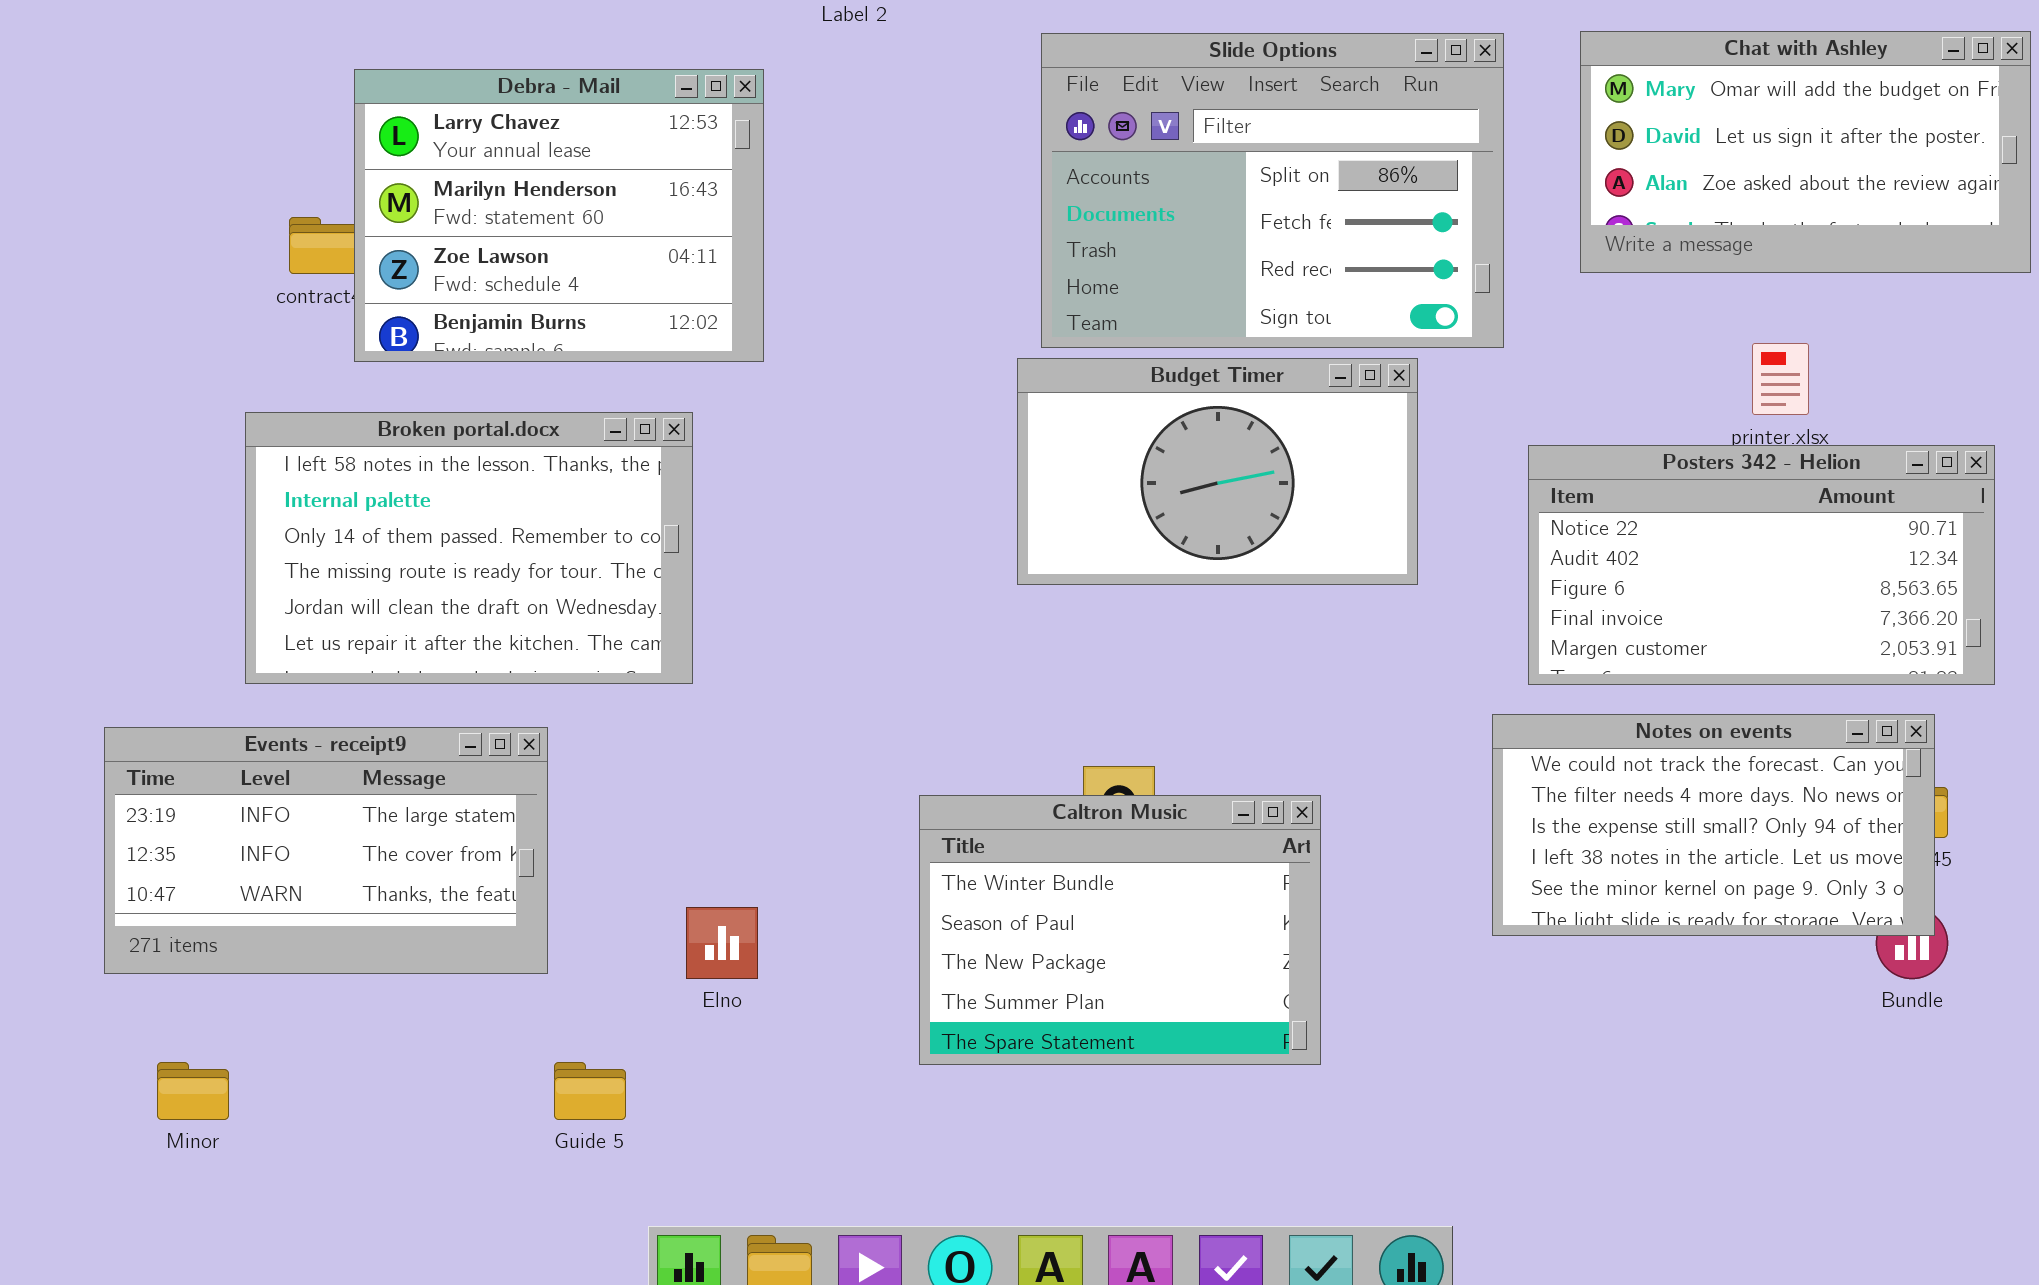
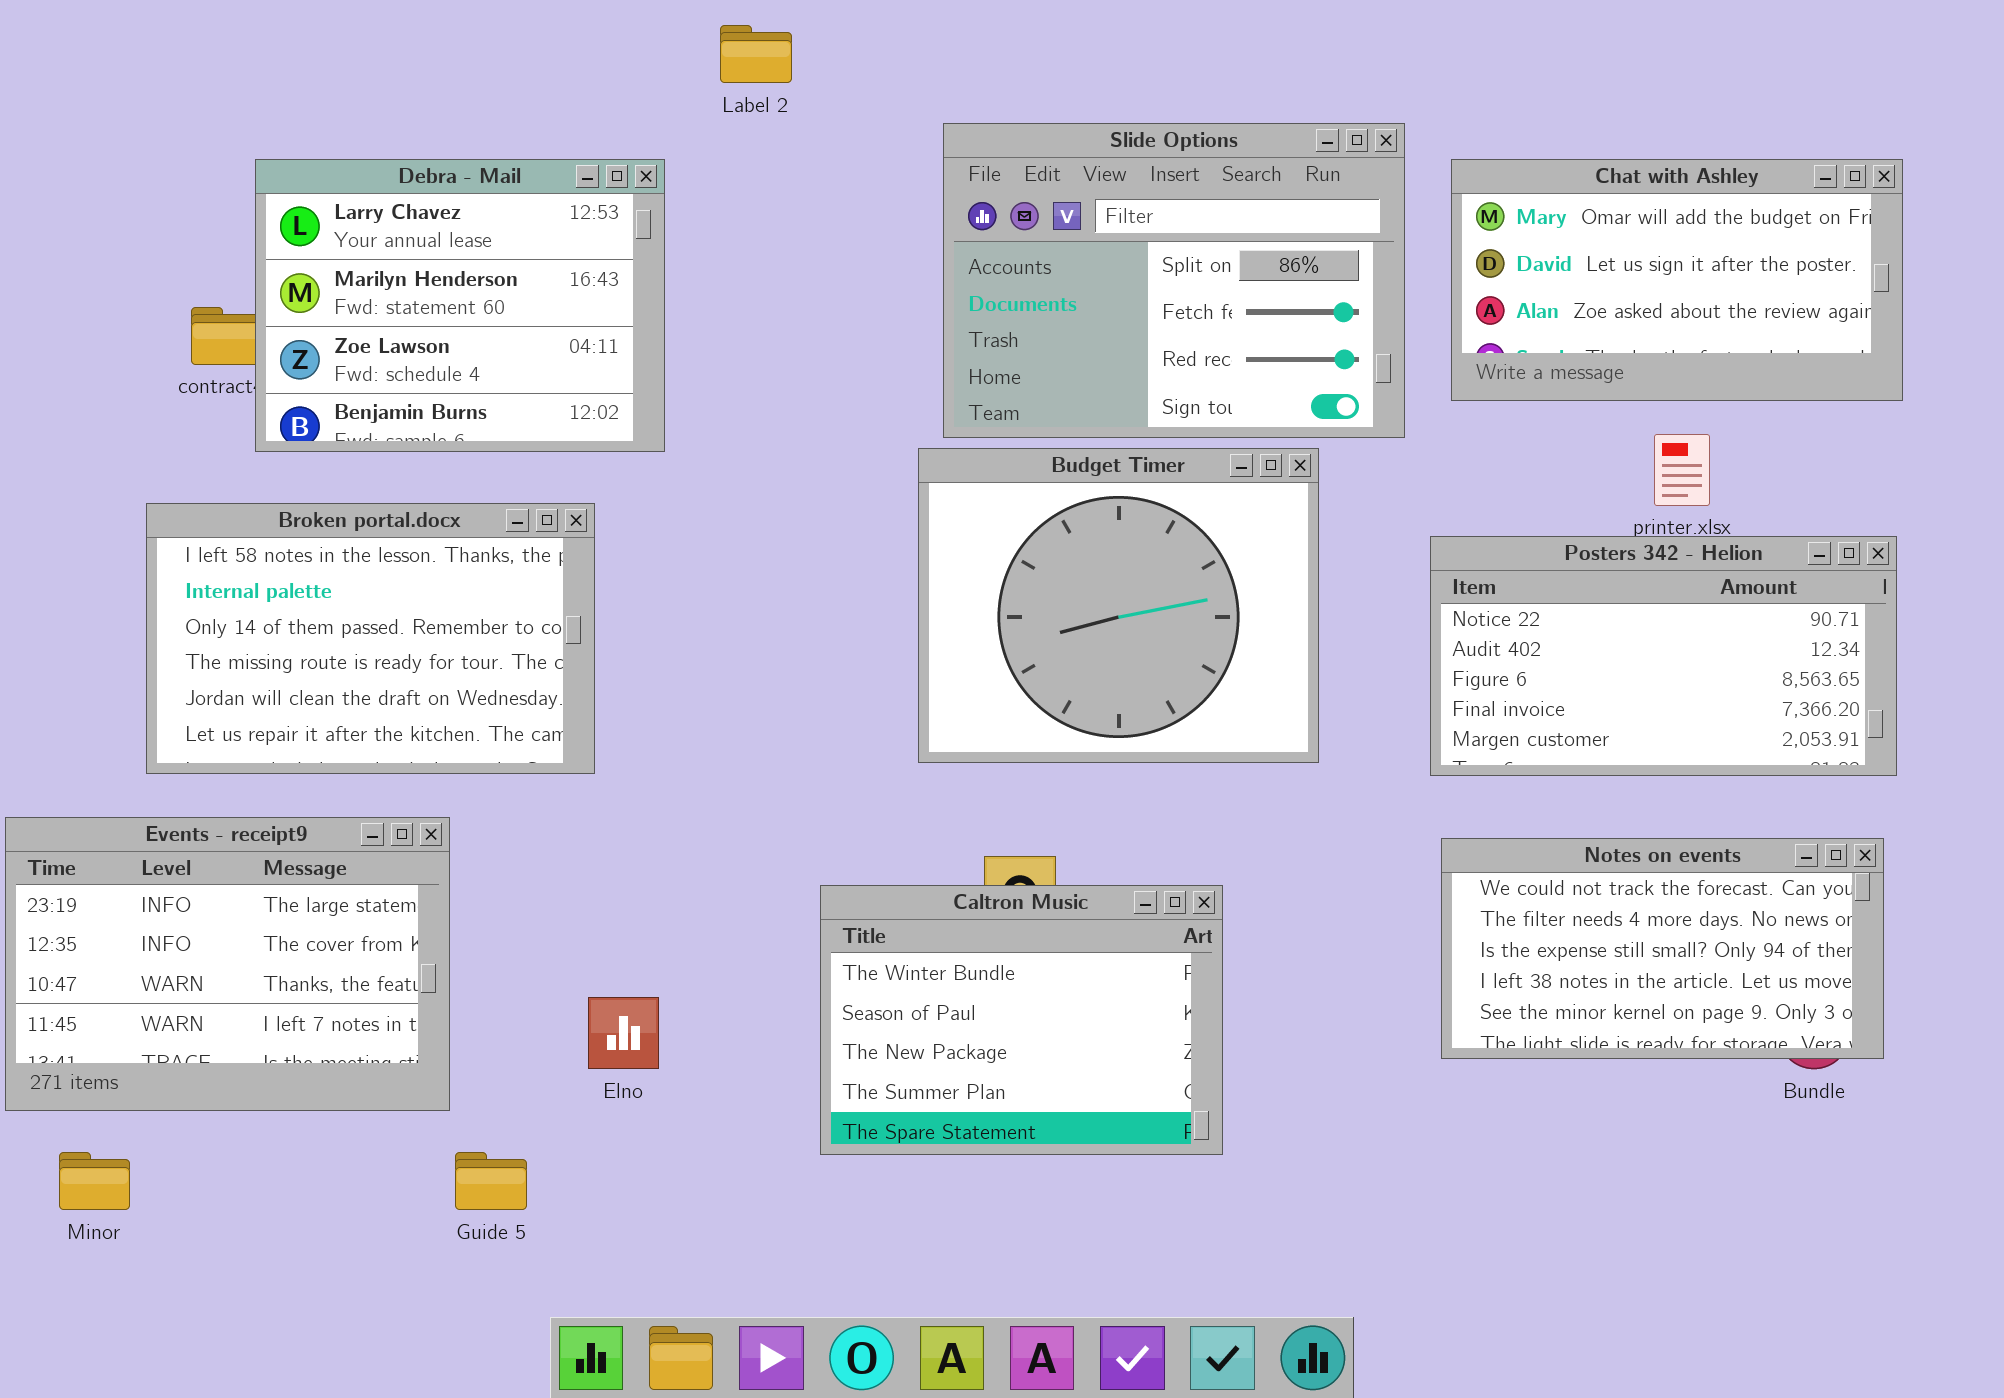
Chat with Ashley: [1580,31,2031,273] -> [1451,159,1903,401], moved
Budget Timer: [1017,358,1418,585] -> [918,448,1319,763], resized
Notes on events: [1492,714,1935,936] -> [1441,838,1884,1059], moved
Events - receipt9: [104,727,548,974] -> [5,817,450,1111], resized

